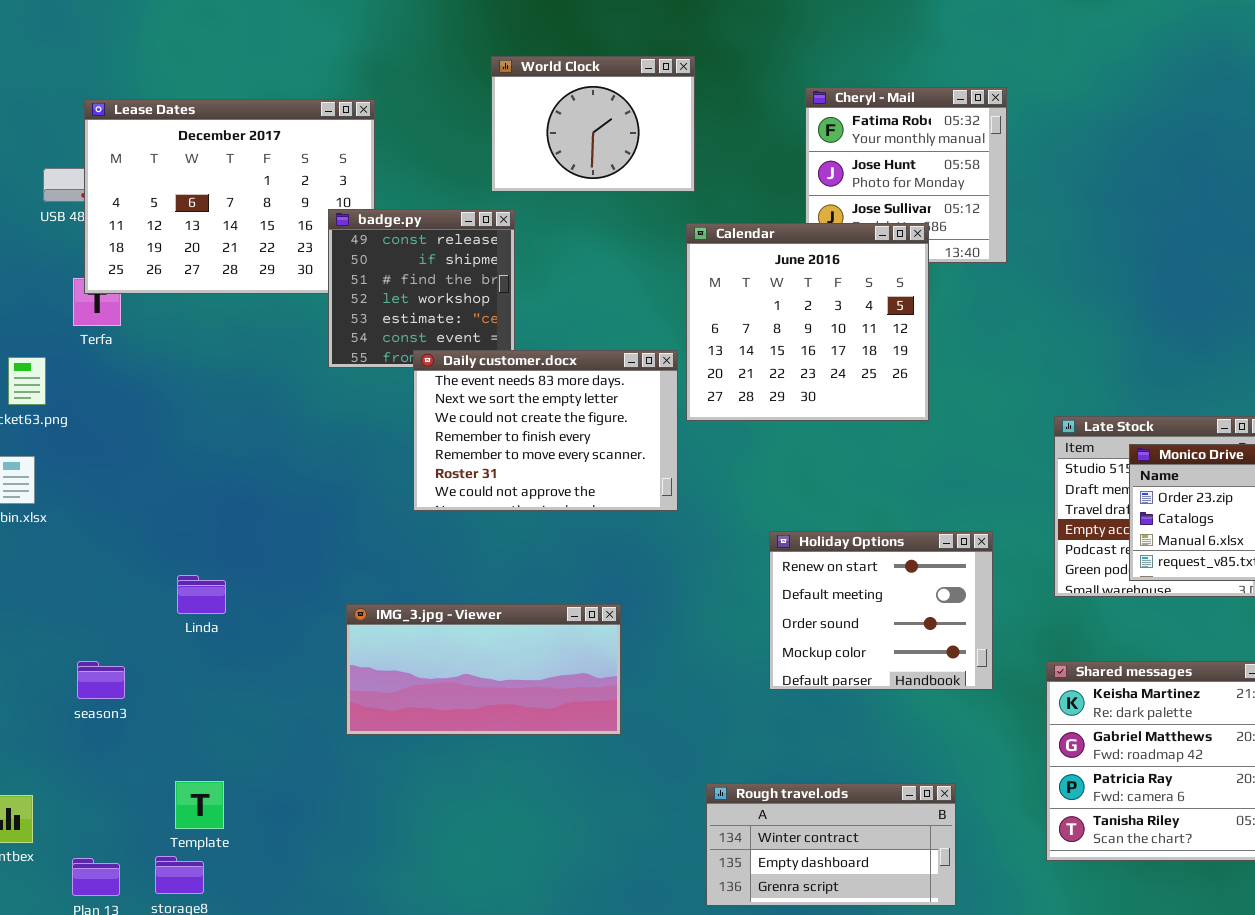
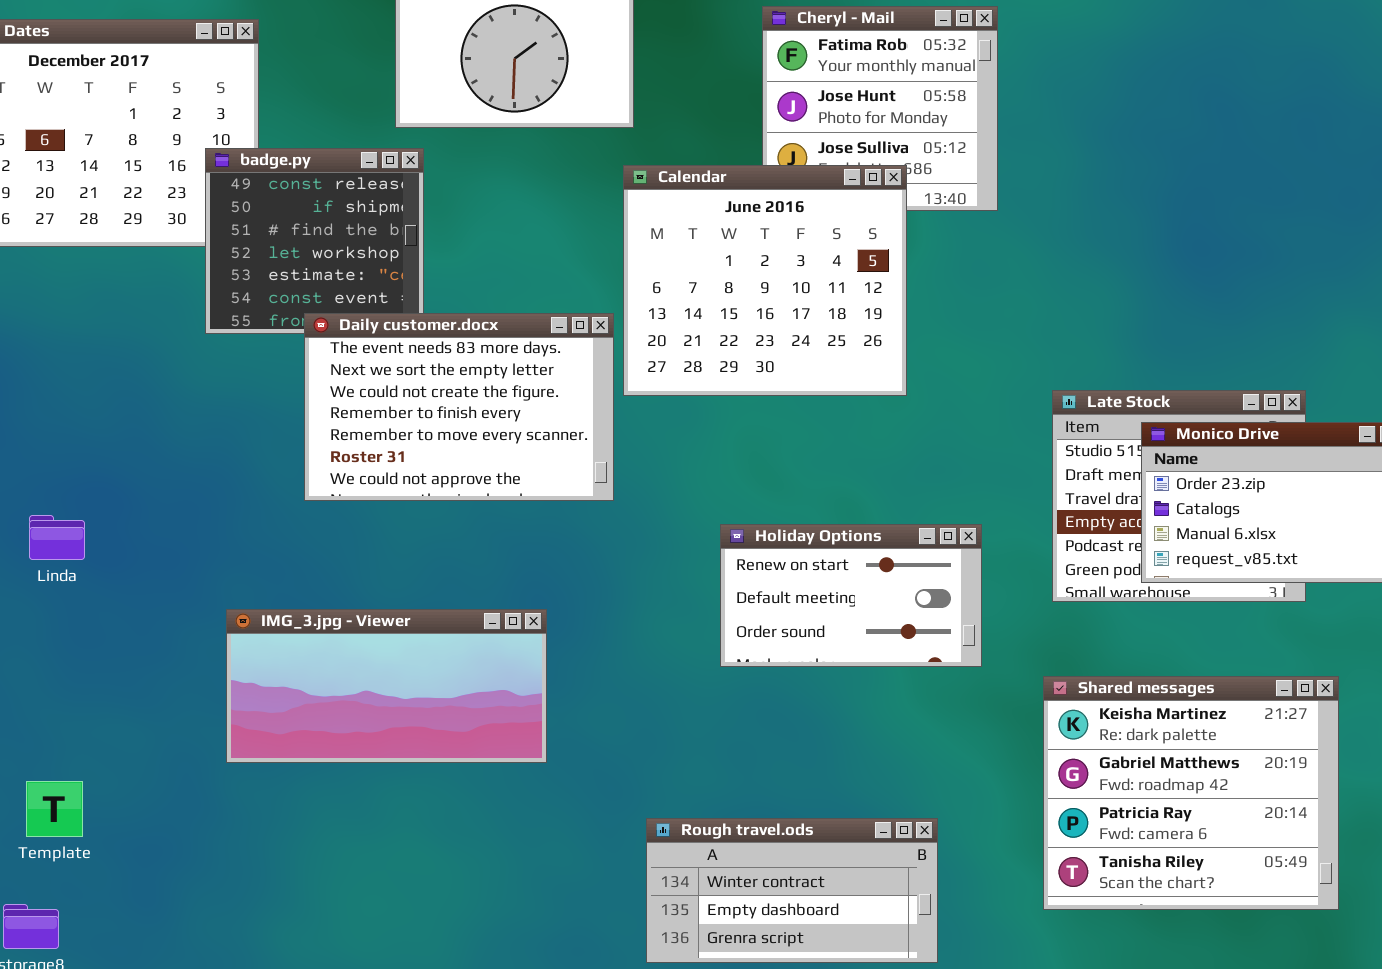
Holiday Options: [769,531,993,690] -> [720,524,982,667], resized
Linda: [177,575,226,614] -> [29,515,85,560], moved
Template: [175,781,224,829] -> [26,781,83,837], moved

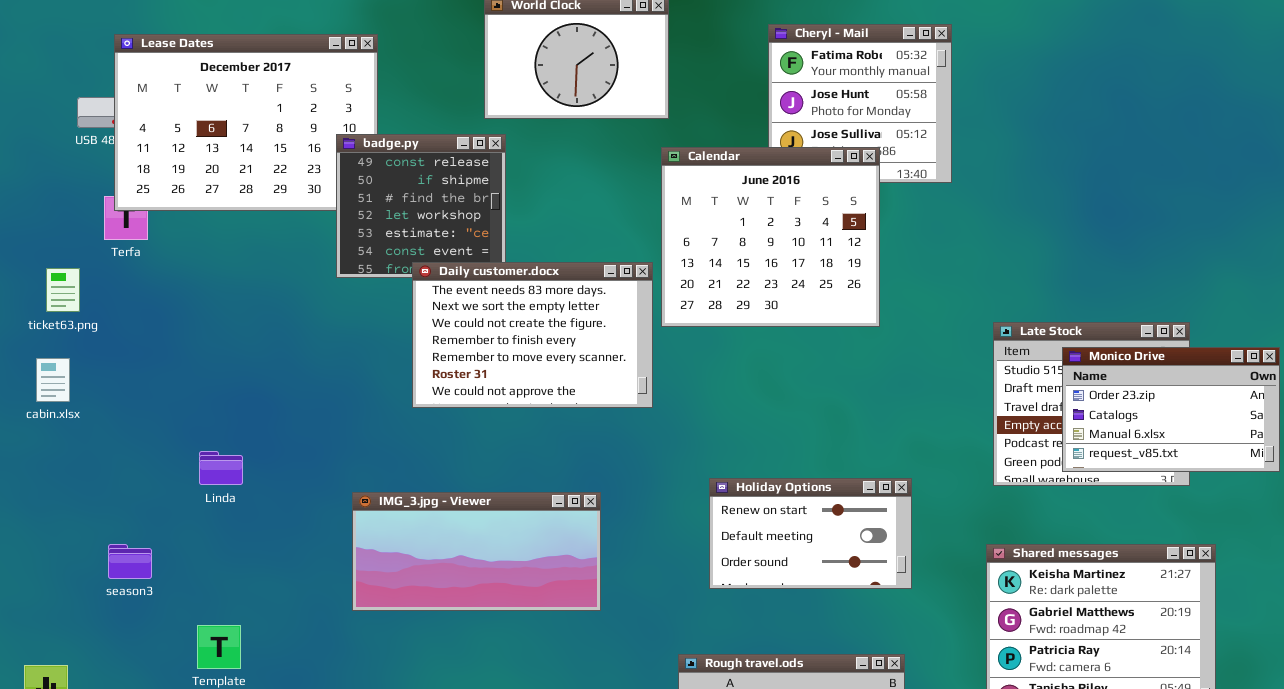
Linda: [29,515,85,560] -> [199,451,243,485], moved
Holiday Options: [720,524,982,667] -> [709,478,912,589], moved

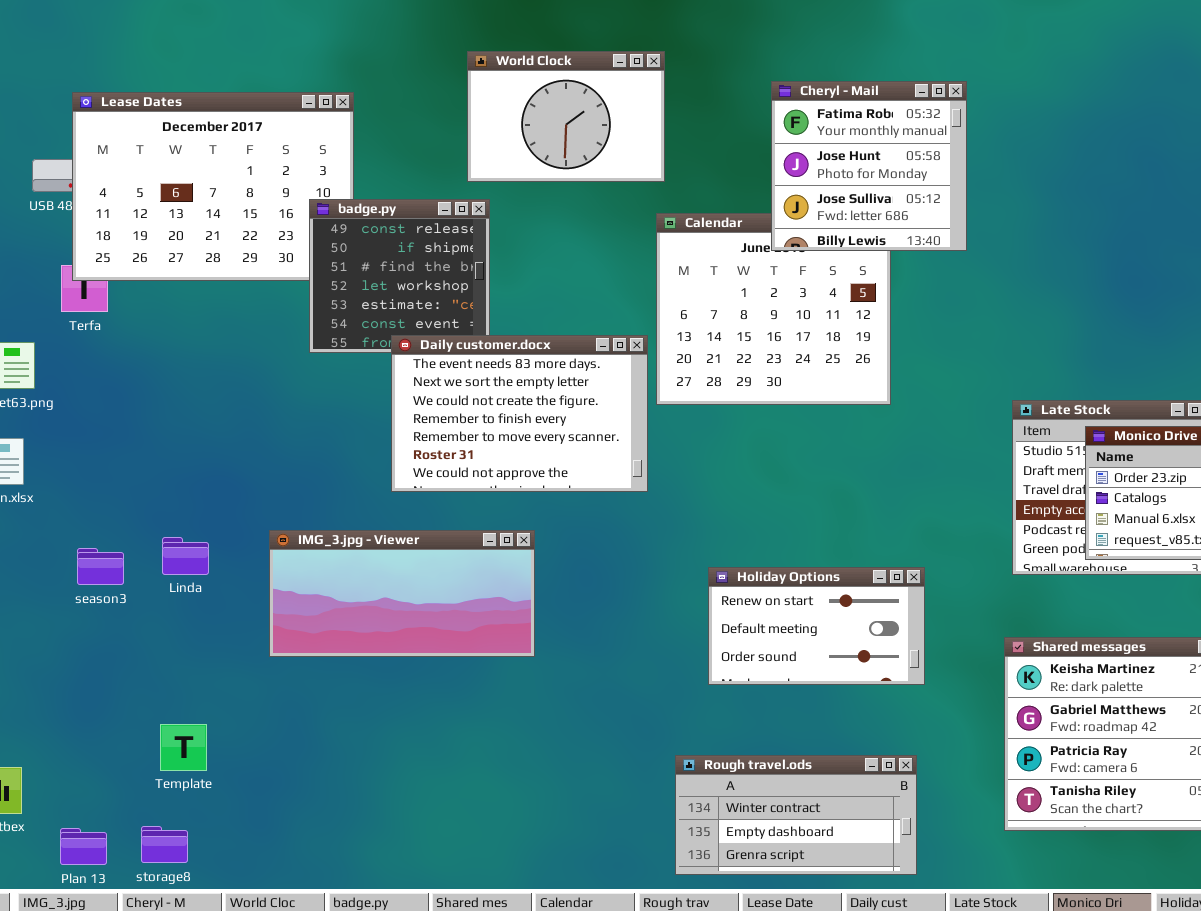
Cheryl - Mail: [768,24,952,183] -> [771,81,967,251], raised
IMG_3.jpg - Viewer: [352,492,601,611] -> [269,530,535,657], moved
season3: [108,544,152,579] -> [77,548,124,585], moved

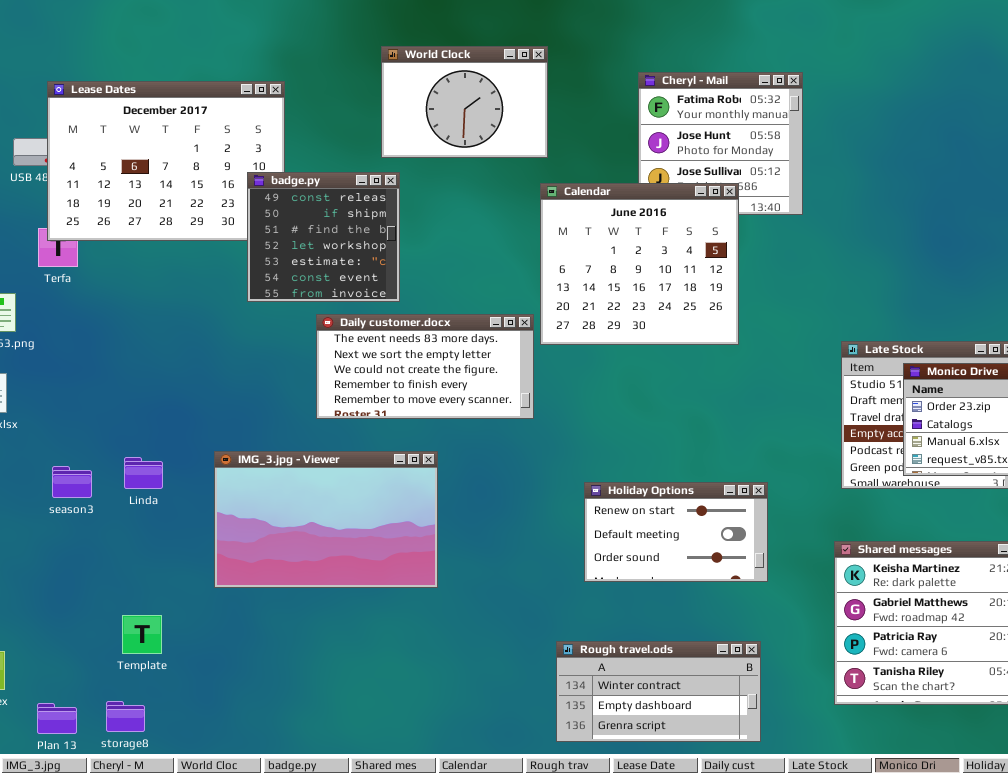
Calendar: [656,213,891,405] -> [540,183,739,345], raised
Daily customer.docx: [391,335,648,492] -> [316,314,534,419], resized
IMG_3.jpg - Viewer: [269,530,535,657] -> [214,451,438,588], resized

